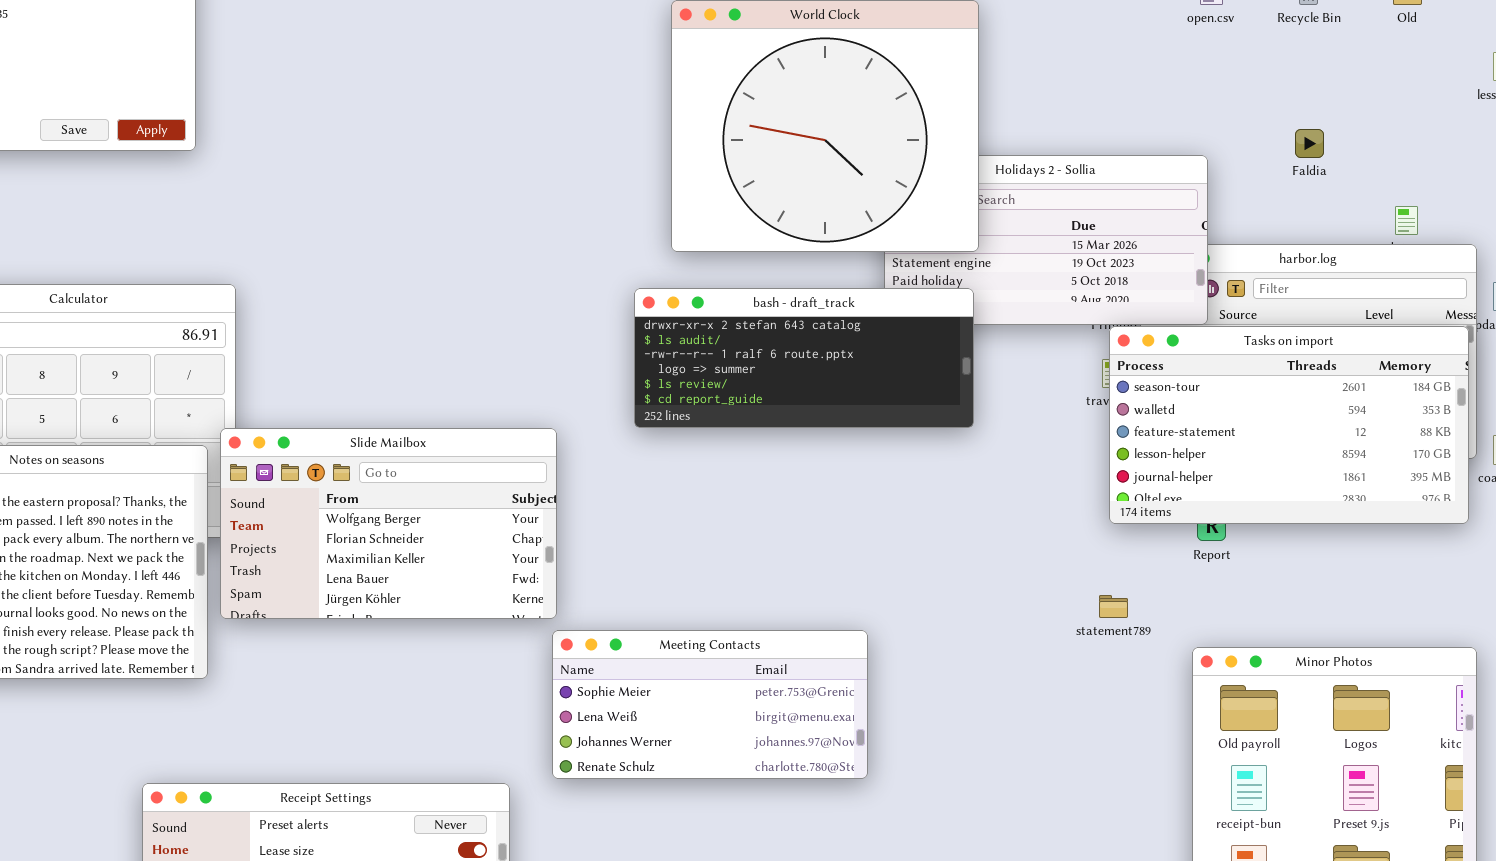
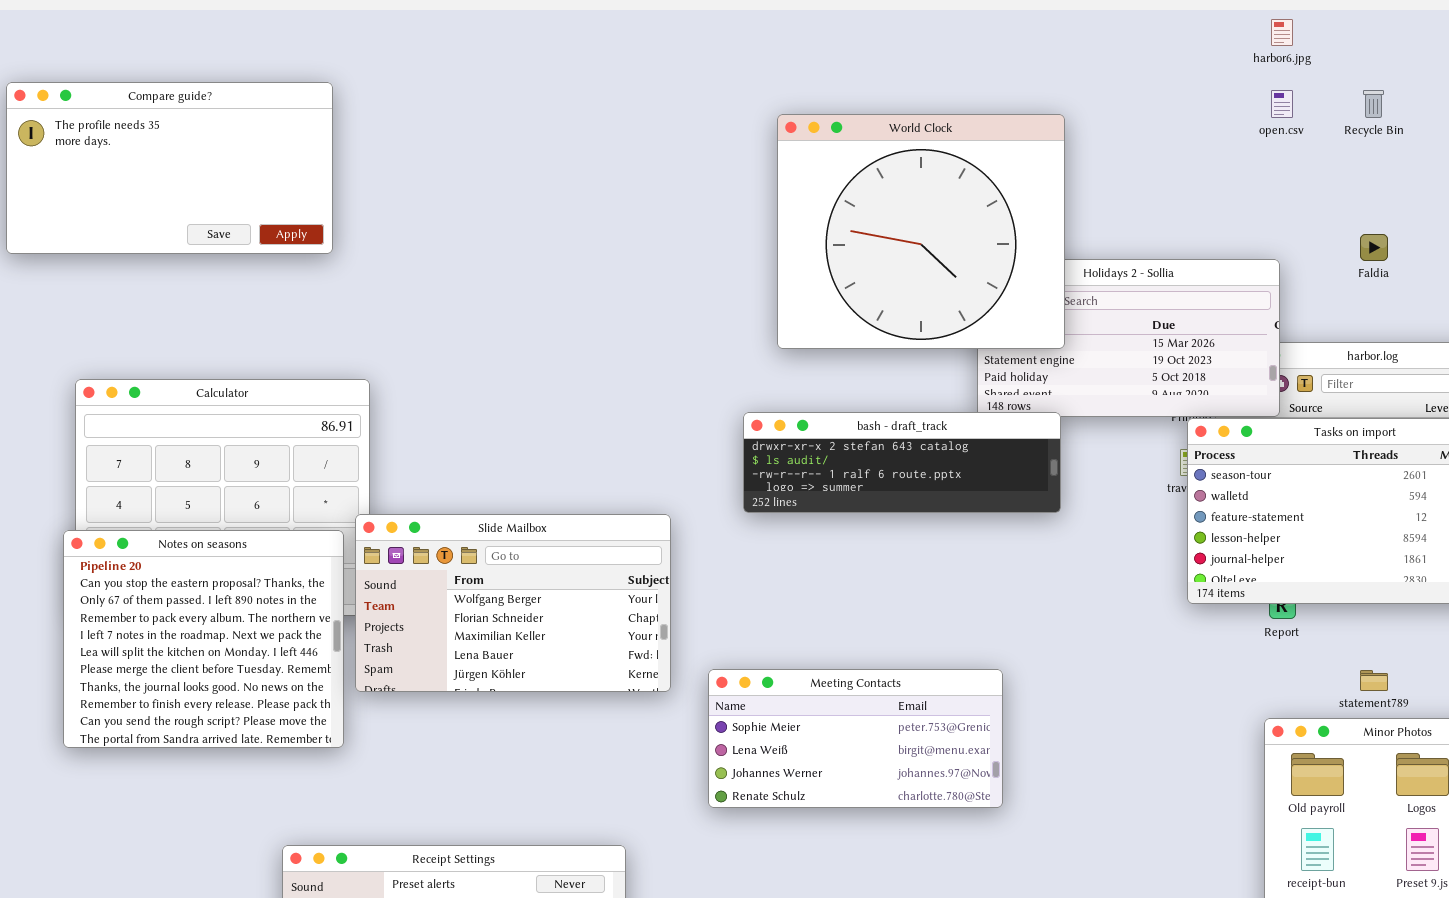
bash - draft_track: [634,288,974,428] -> [743,412,1061,513], resized
statement789: [1099,595,1128,618] -> [1360,670,1388,691], moved
Meeting Contacts: [552,630,868,779] -> [708,669,1003,808], moved

